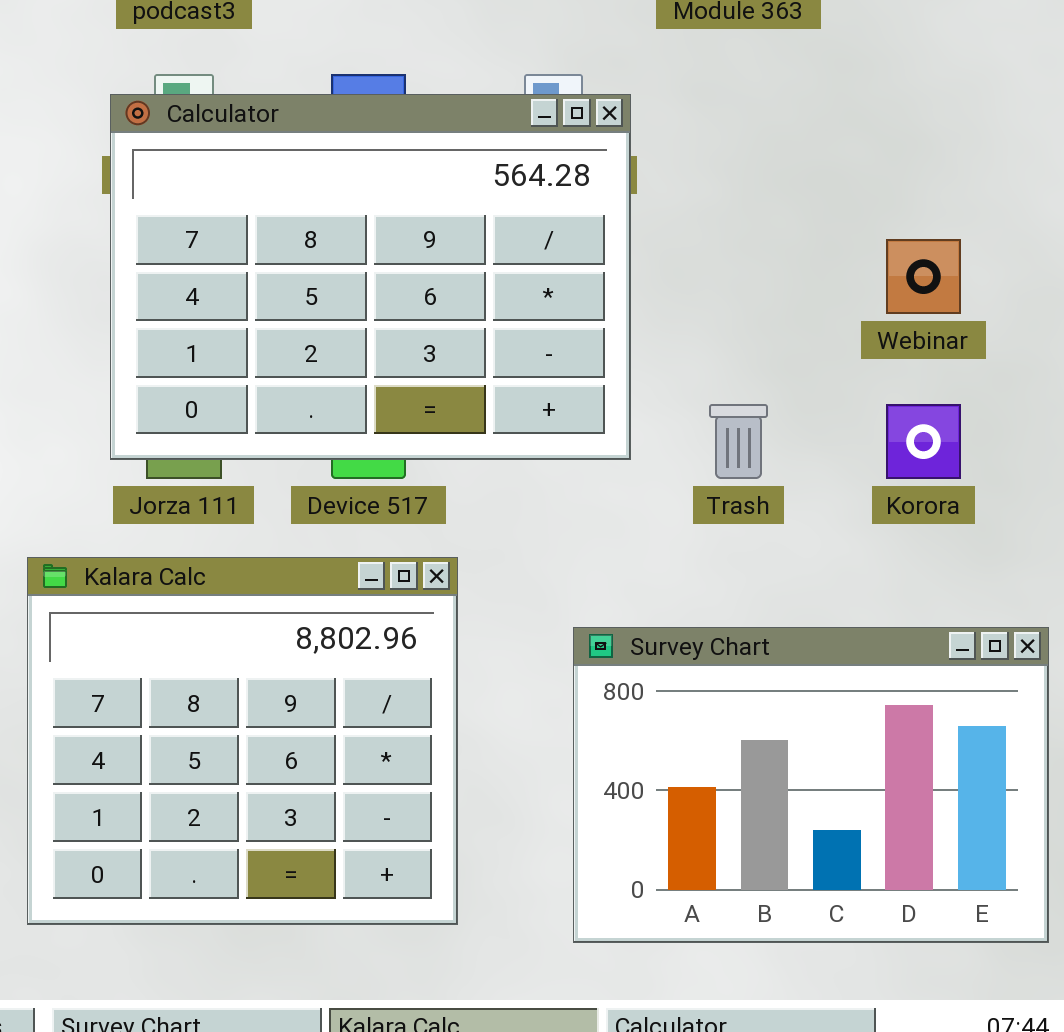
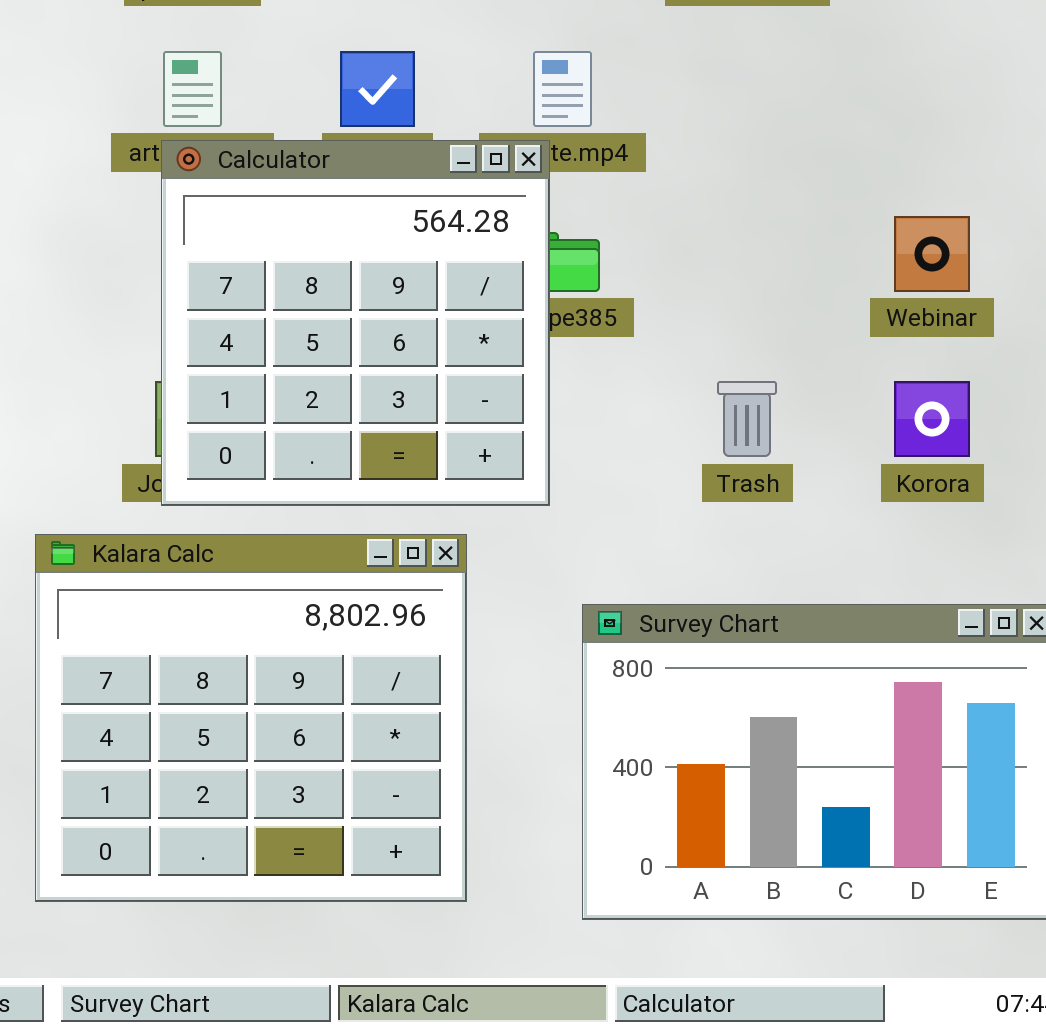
Calculator: [110,94,631,460] -> [161,140,550,506], moved, resized

